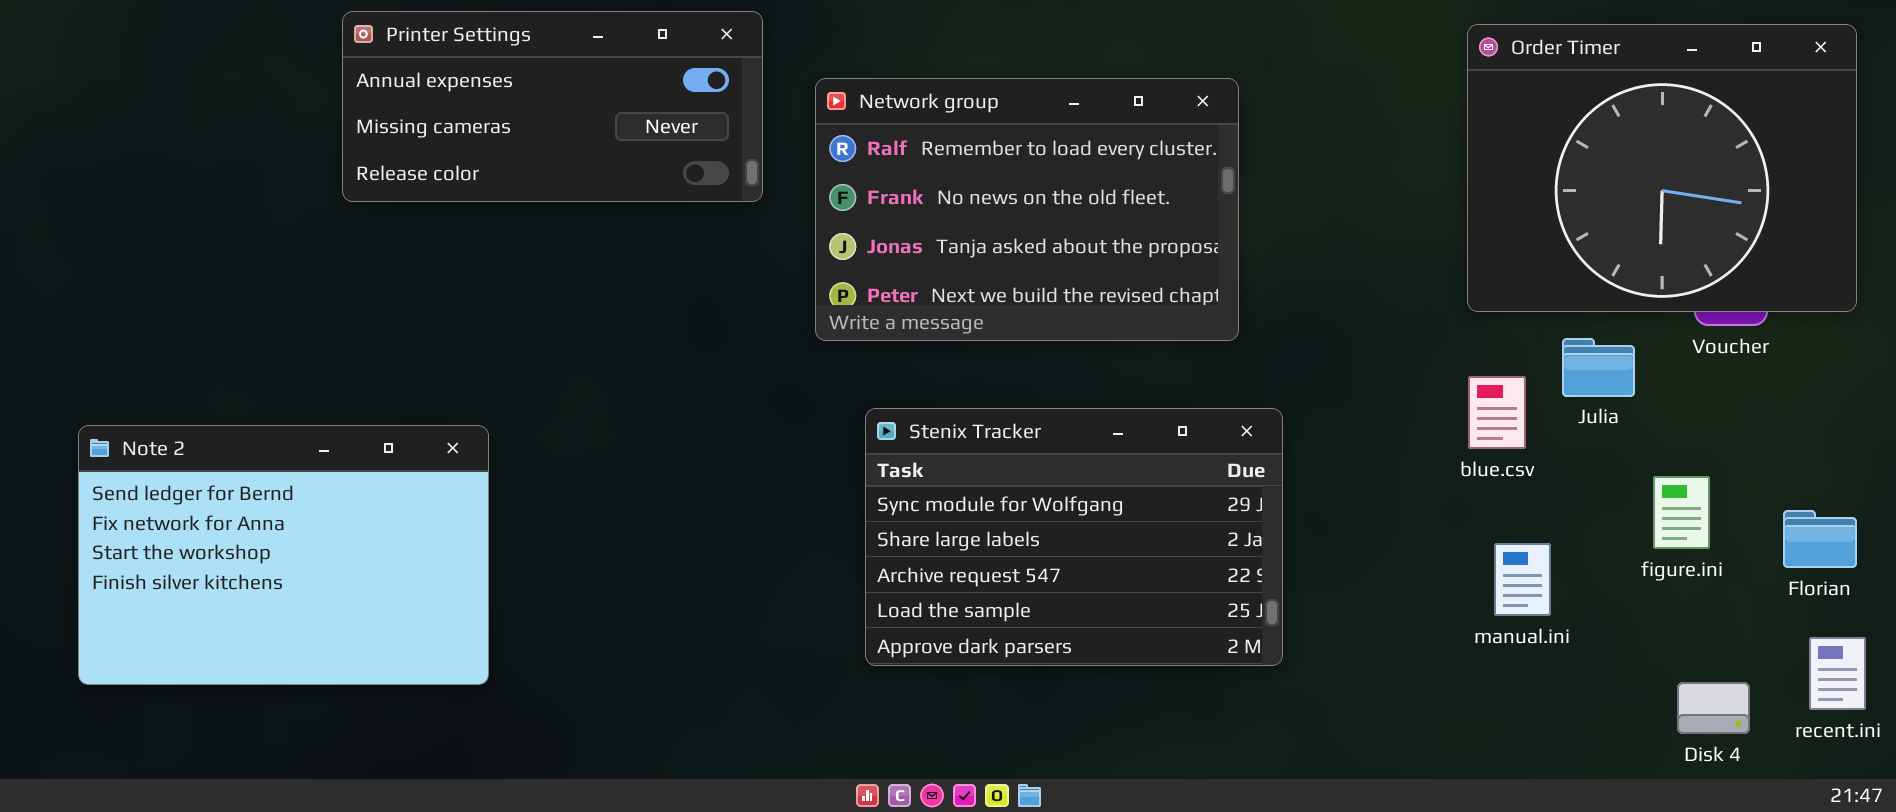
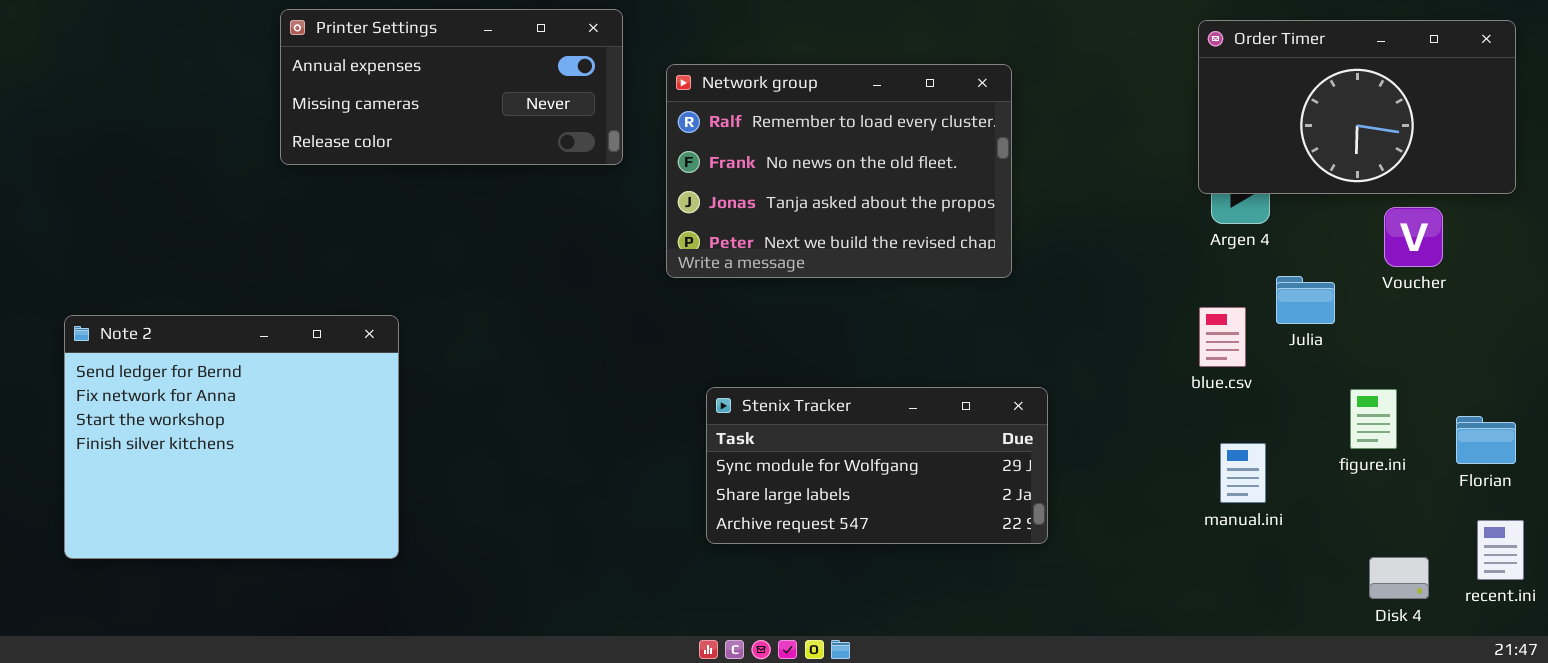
Order Timer: [1467,24,1857,312] -> [1198,20,1516,194], resized
Stenix Tracker: [865,408,1283,666] -> [706,387,1048,544], resized
Note 2: [78,425,489,685] -> [64,315,399,559], resized

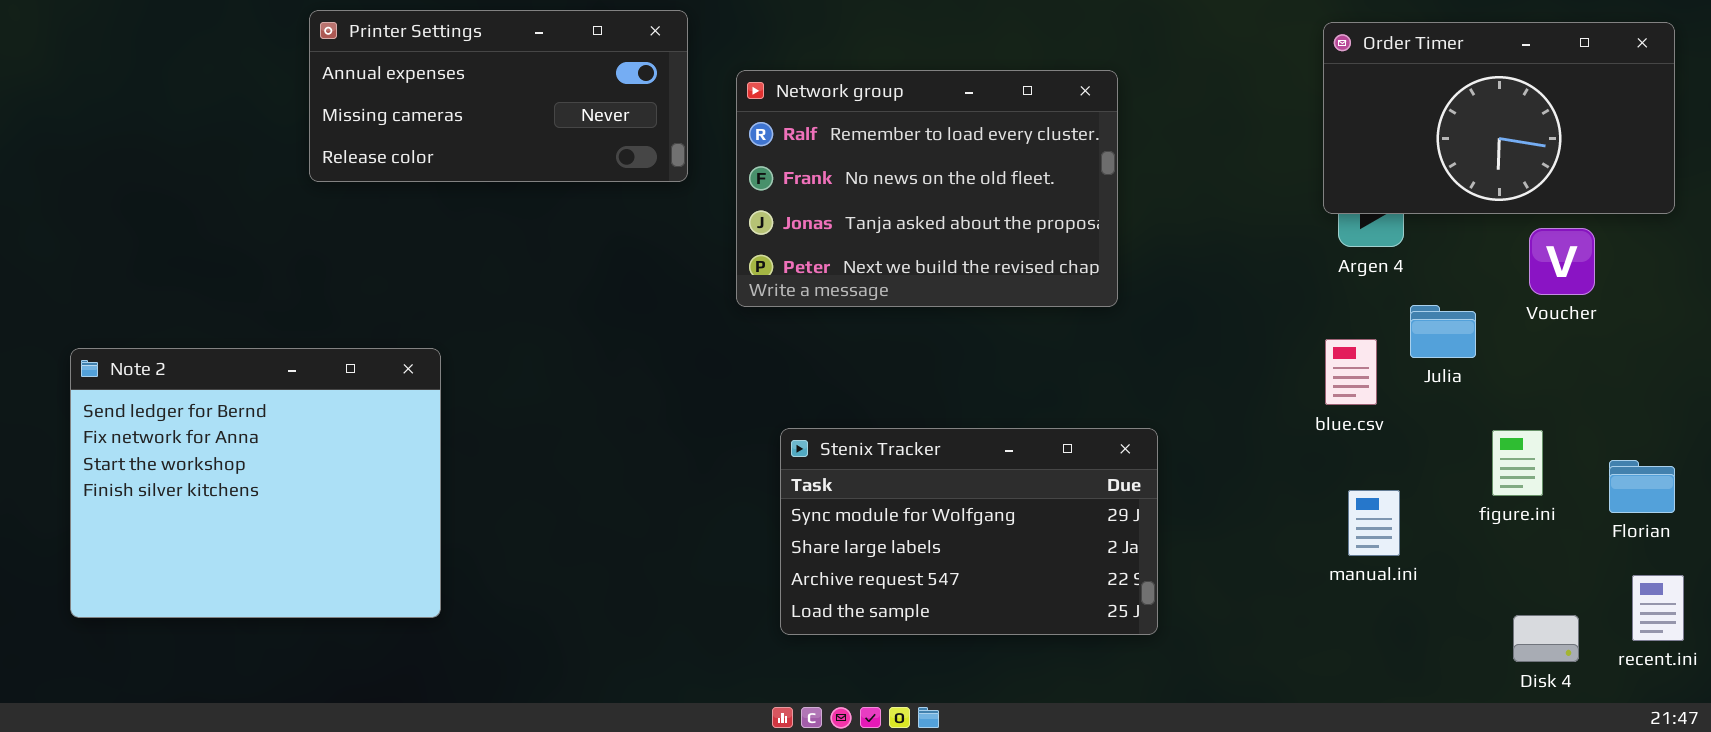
Stenix Tracker: [706,387,1048,544] -> [780,428,1158,635], resized

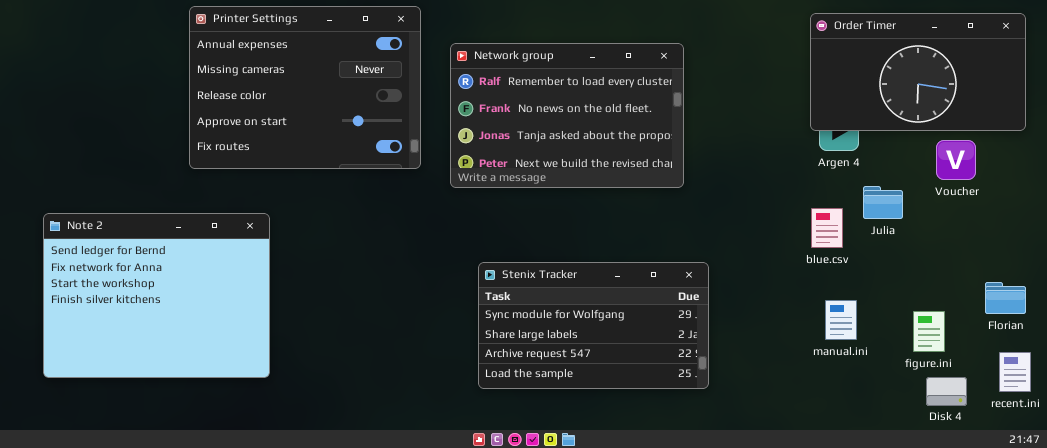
Printer Settings: [309,10,688,182] -> [189,6,421,169], resized
figure.ini: [1492,430,1543,496] -> [913,311,945,352], moved

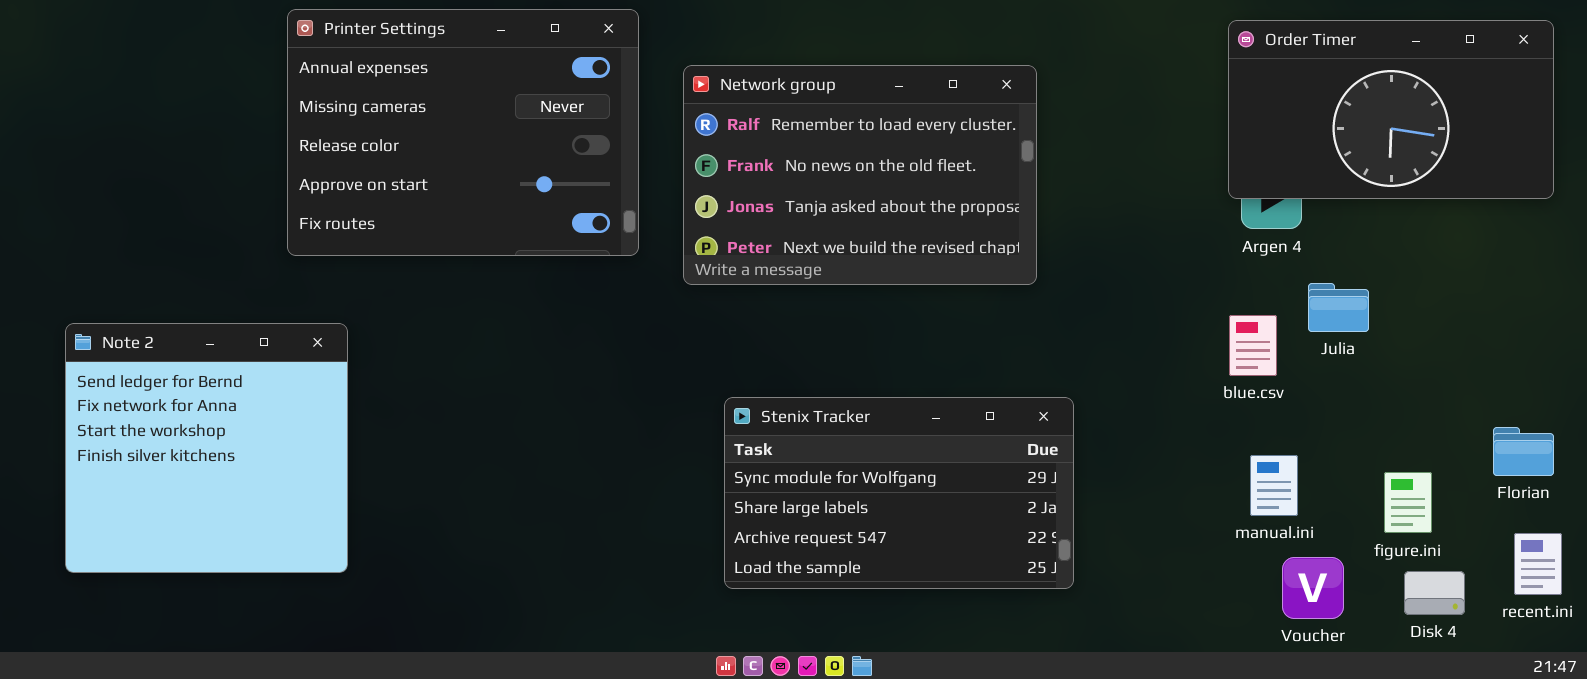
Voucher: [936,140,976,180] -> [1282,557,1344,619], moved
Note 2: [43,213,270,378] -> [65,323,348,573], resized

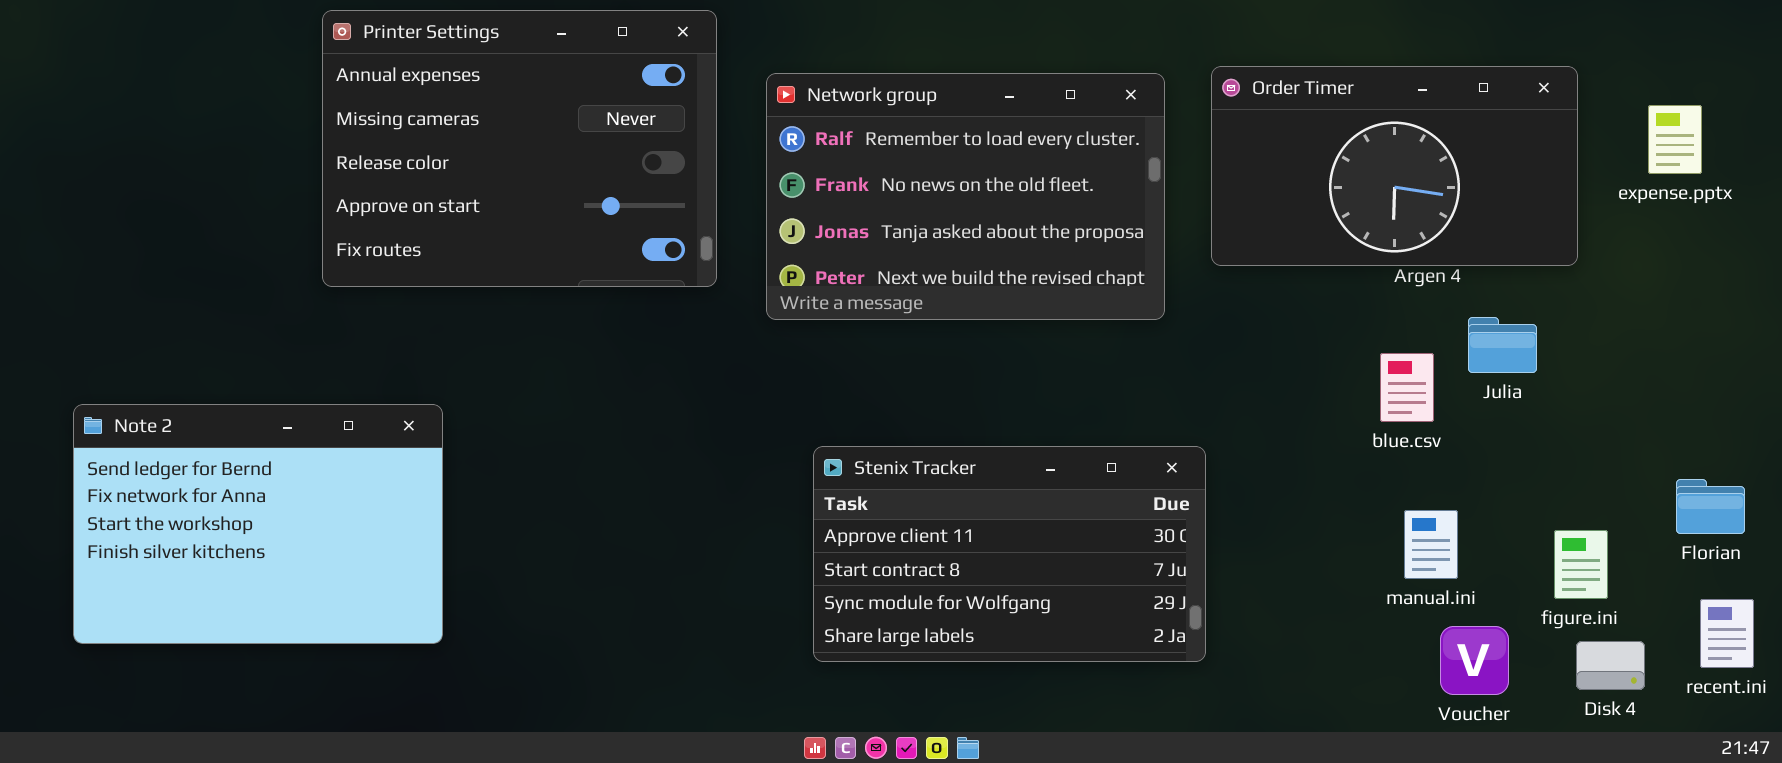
Order Timer: [1228,20,1554,199] -> [1211,66,1578,266], moved
Note 2: [65,323,348,573] -> [73,404,443,644], resized
Stenix Tracker: [724,397,1074,589] -> [813,446,1206,662], scrolled up 2 rows

